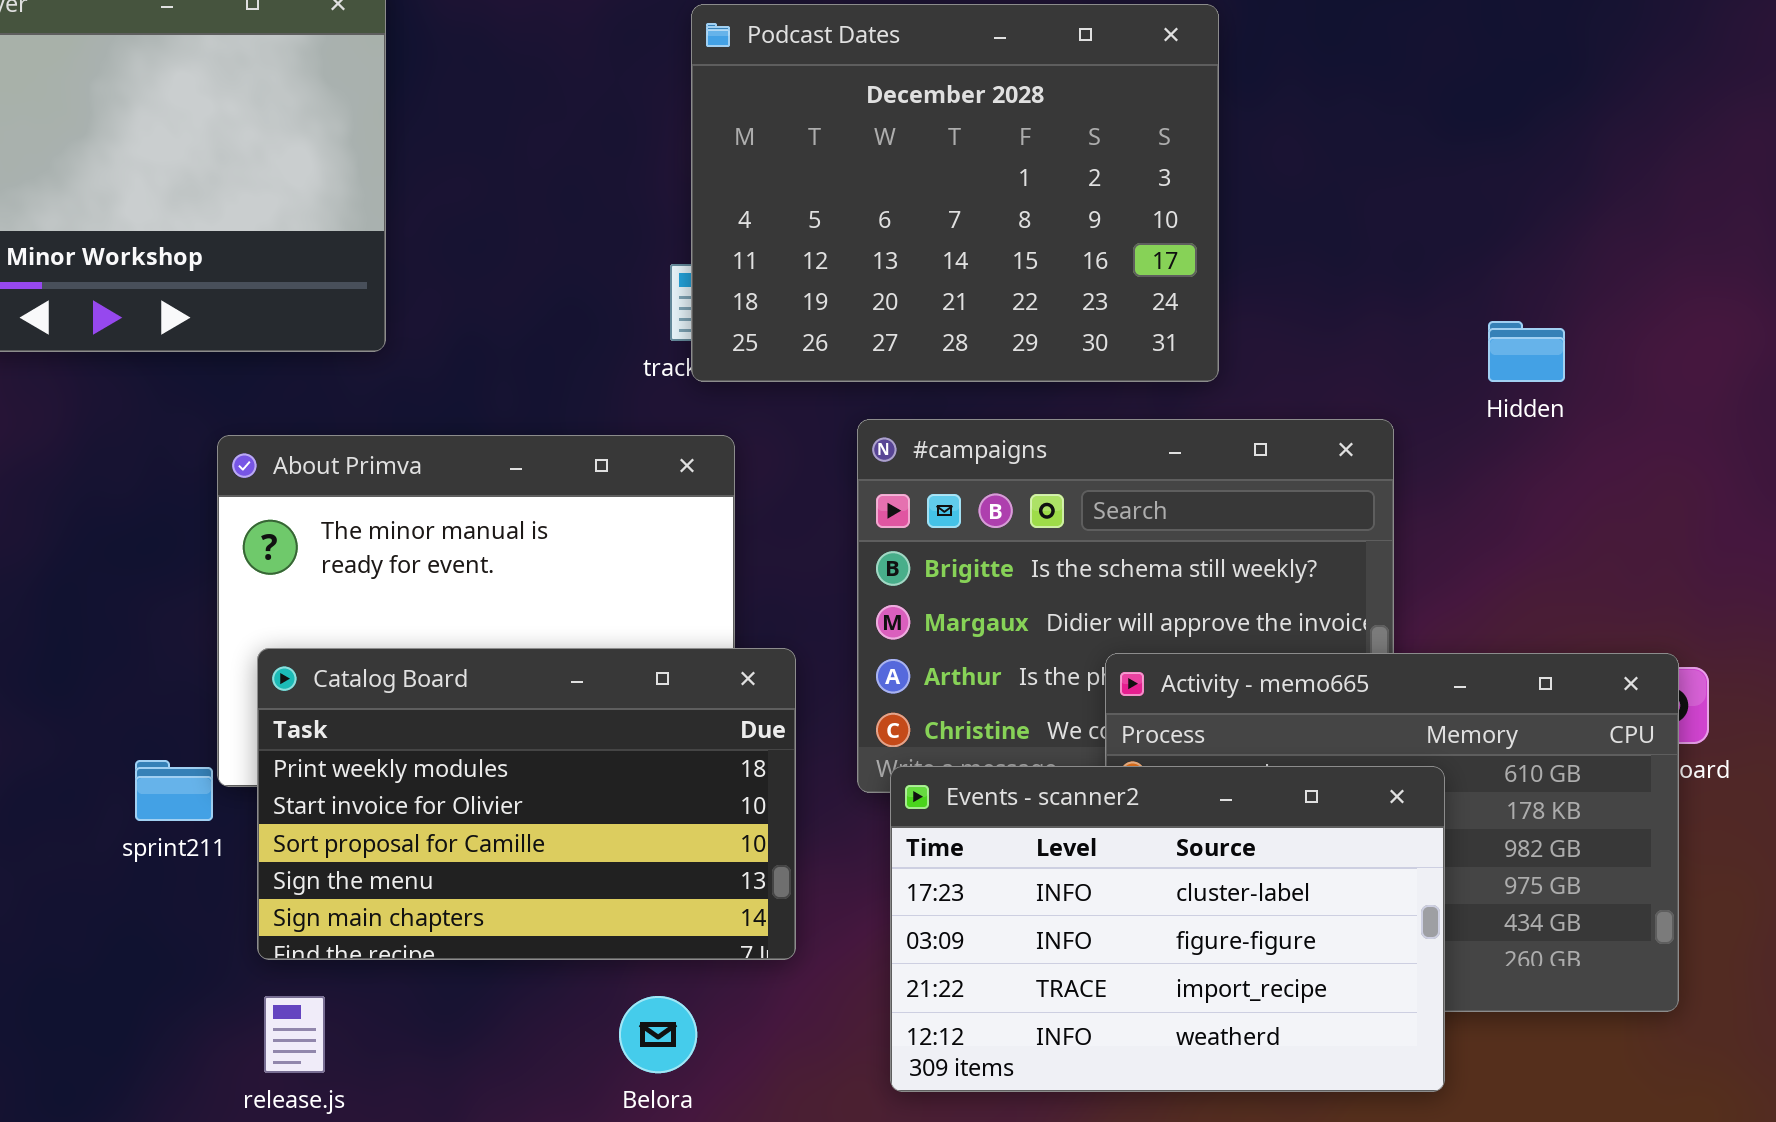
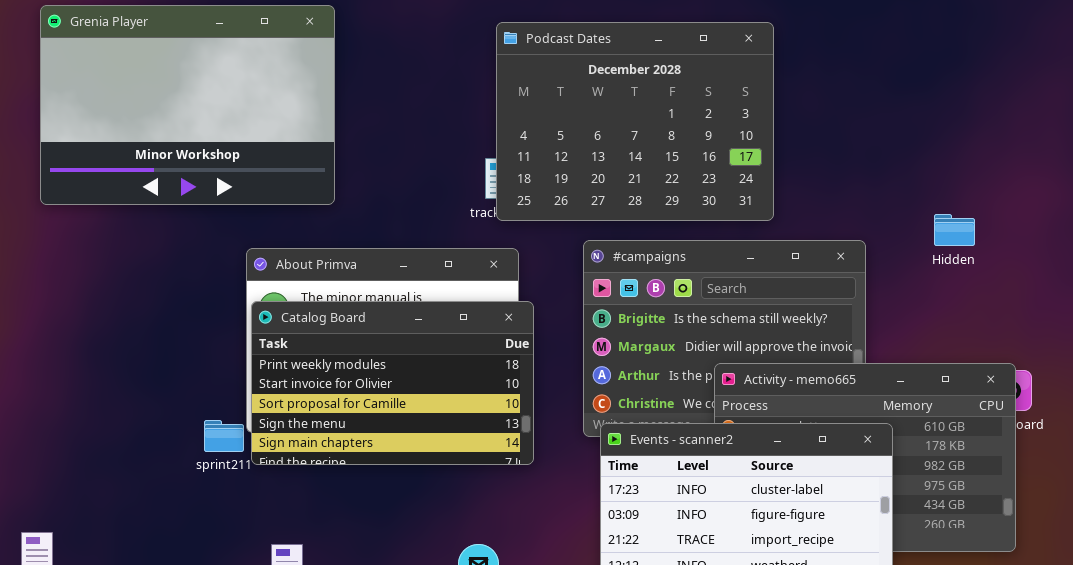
Hidden: [1488,321,1565,382] -> [934,214,975,246], moved
Catalog Board: [257,648,796,960] -> [251,301,534,465], moved

